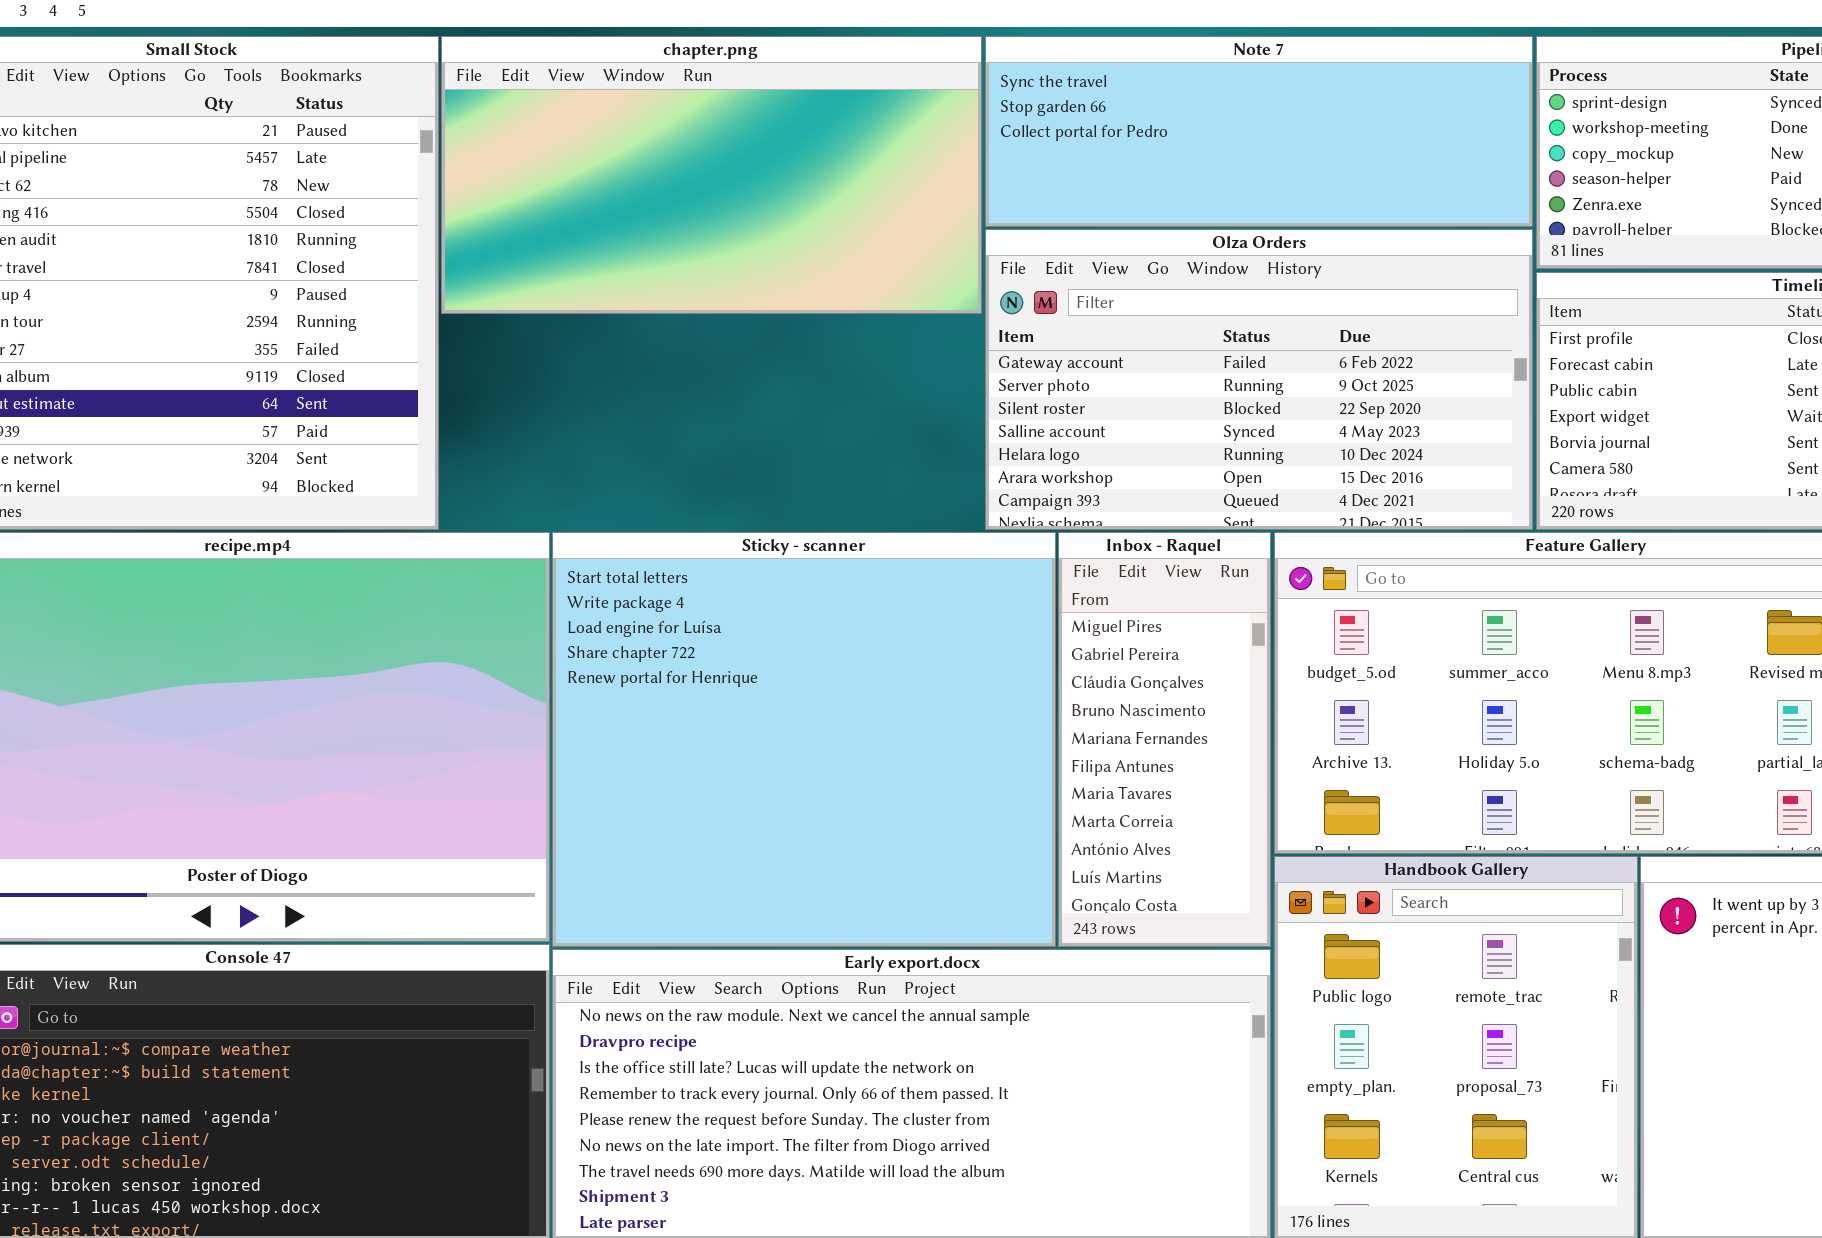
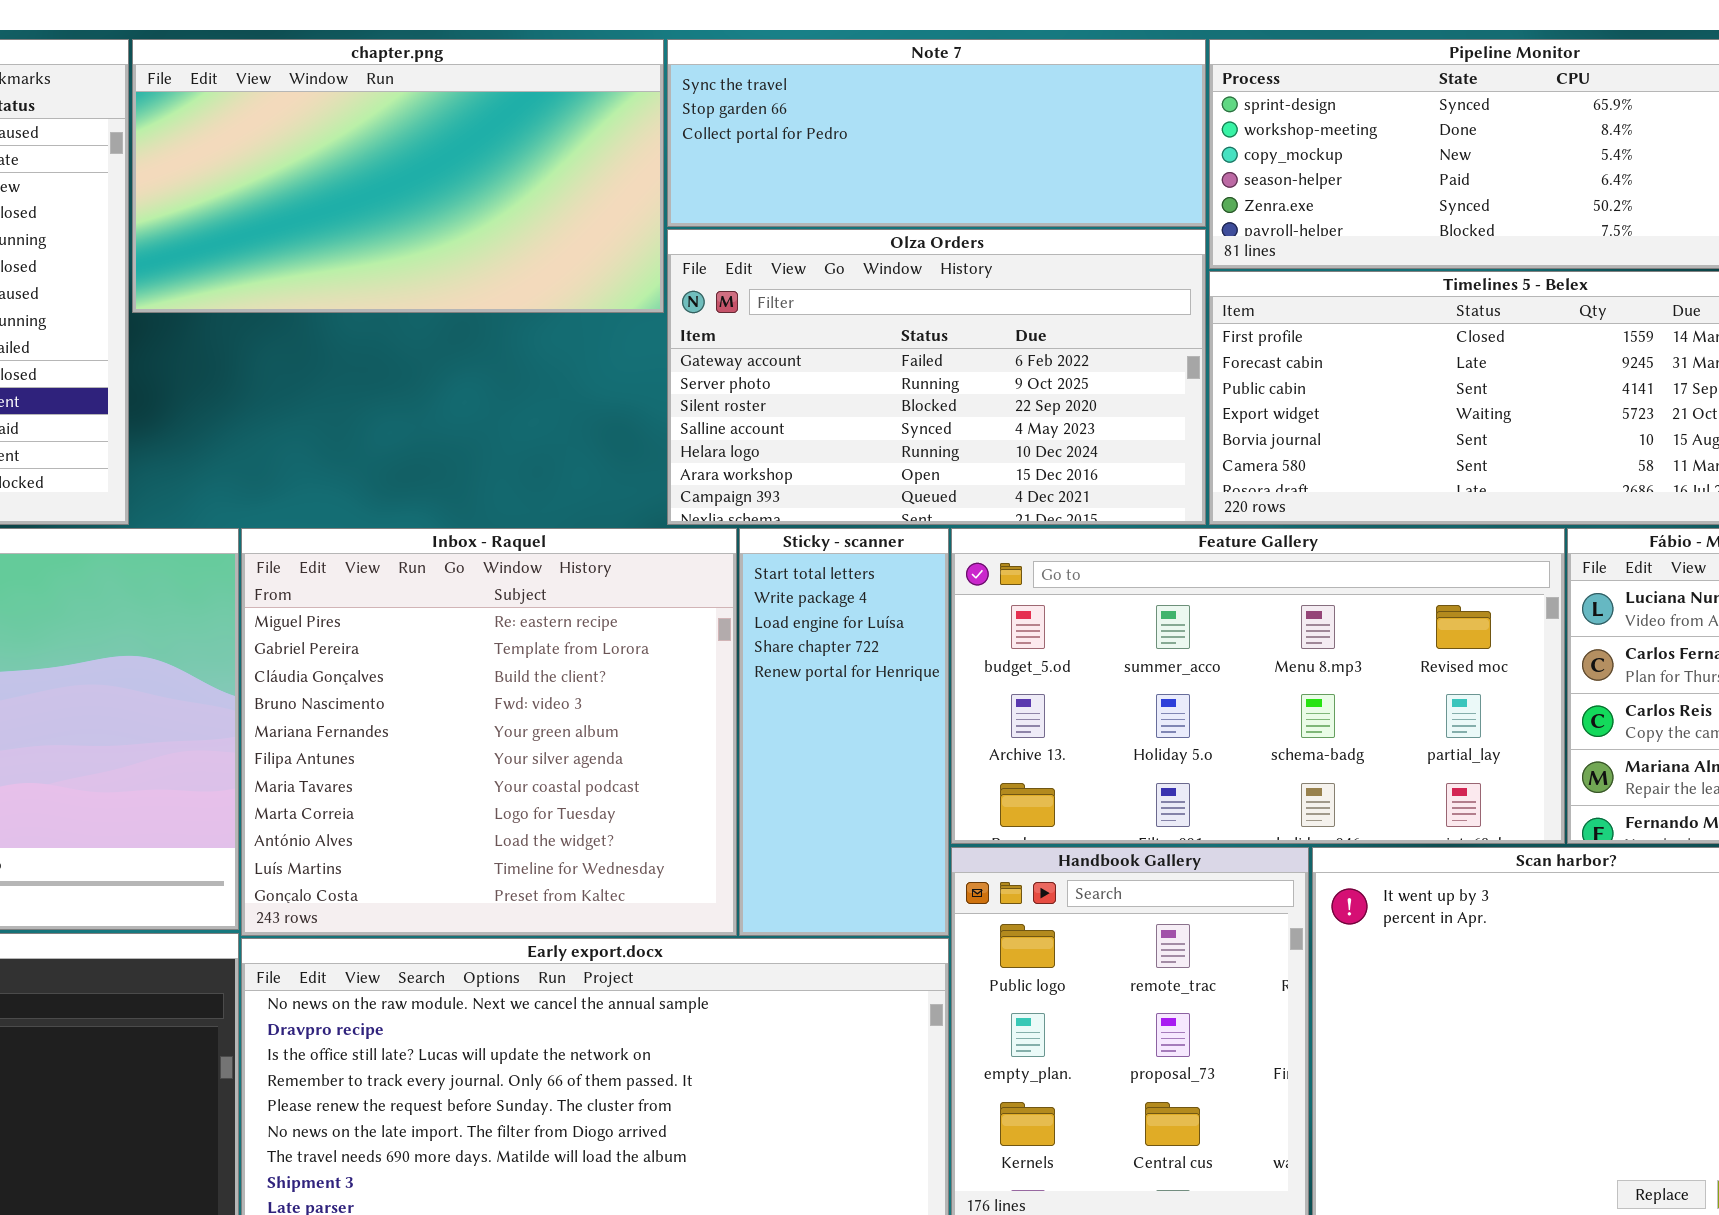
Sticky - scanner: [552,532,1056,947] -> [739,528,949,936], moved, resized
Inbox - Raquel: [1058,532,1271,947] -> [241,528,737,936], moved, resized

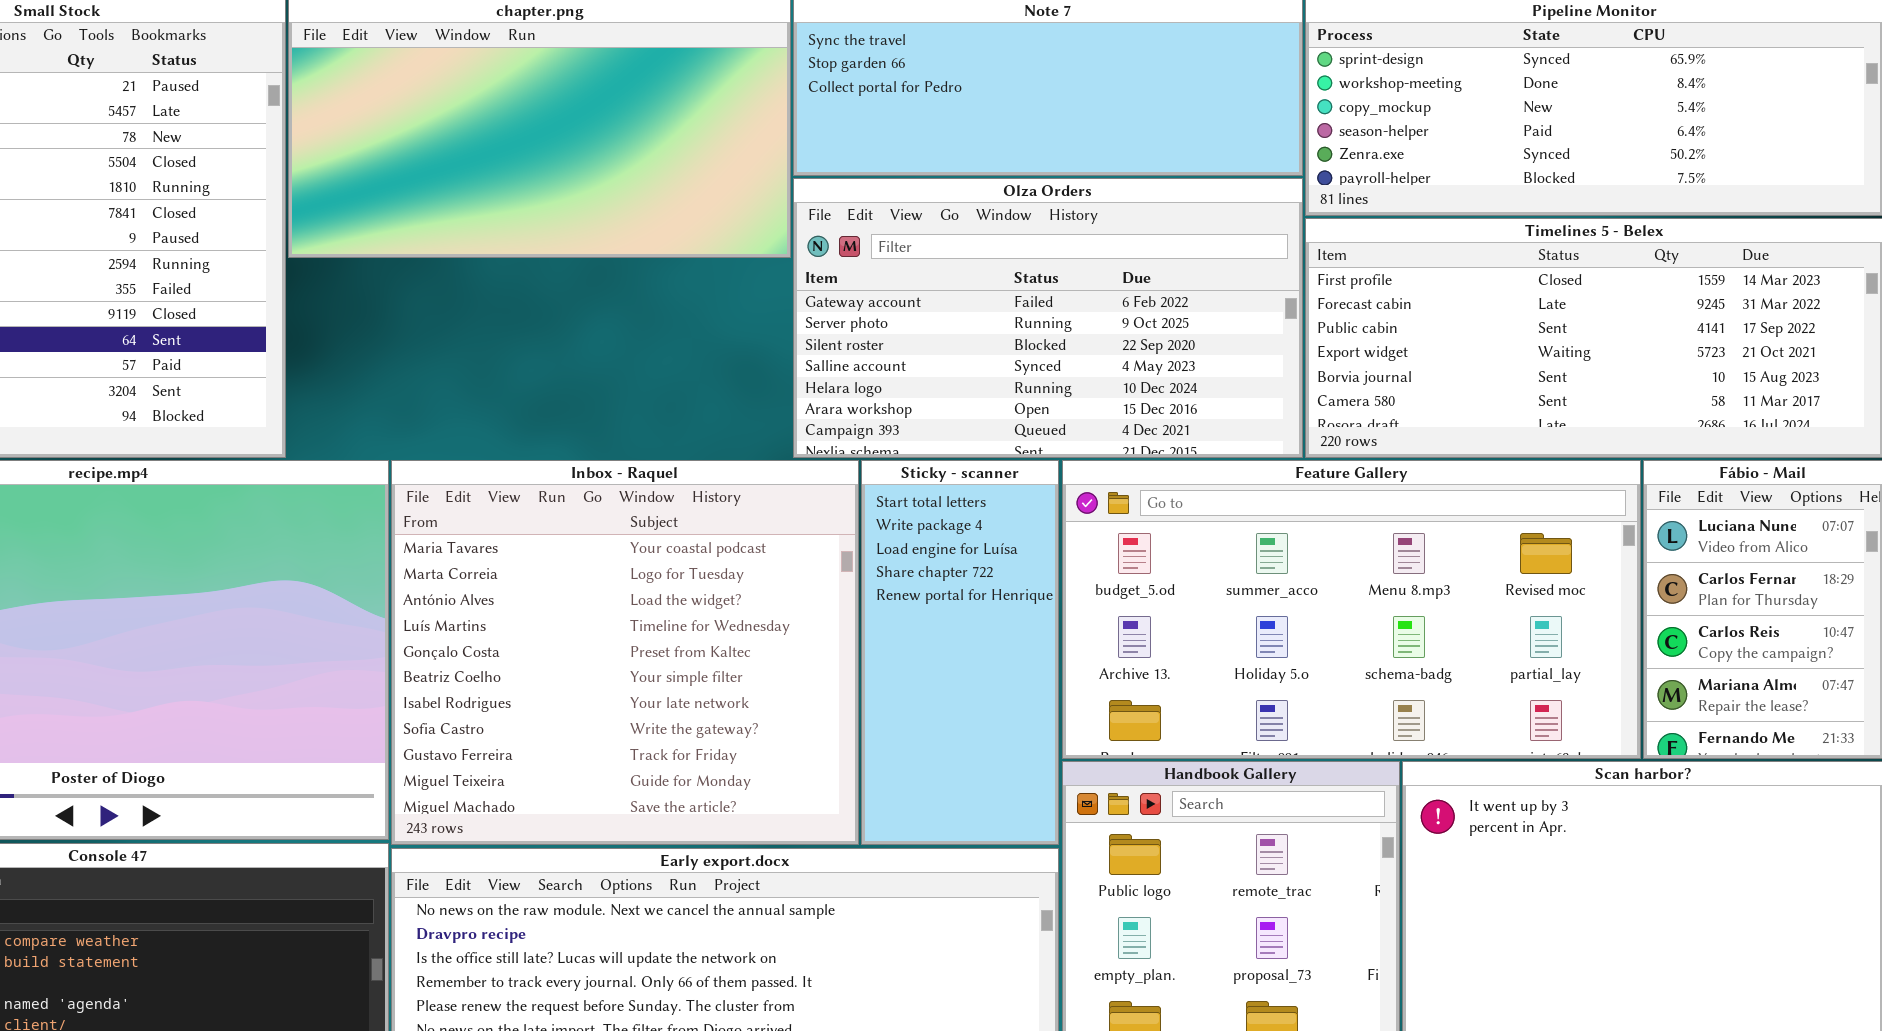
Inbox - Raquel: [241,528,737,936] -> [391,460,859,845], scrolled down 6 rows

